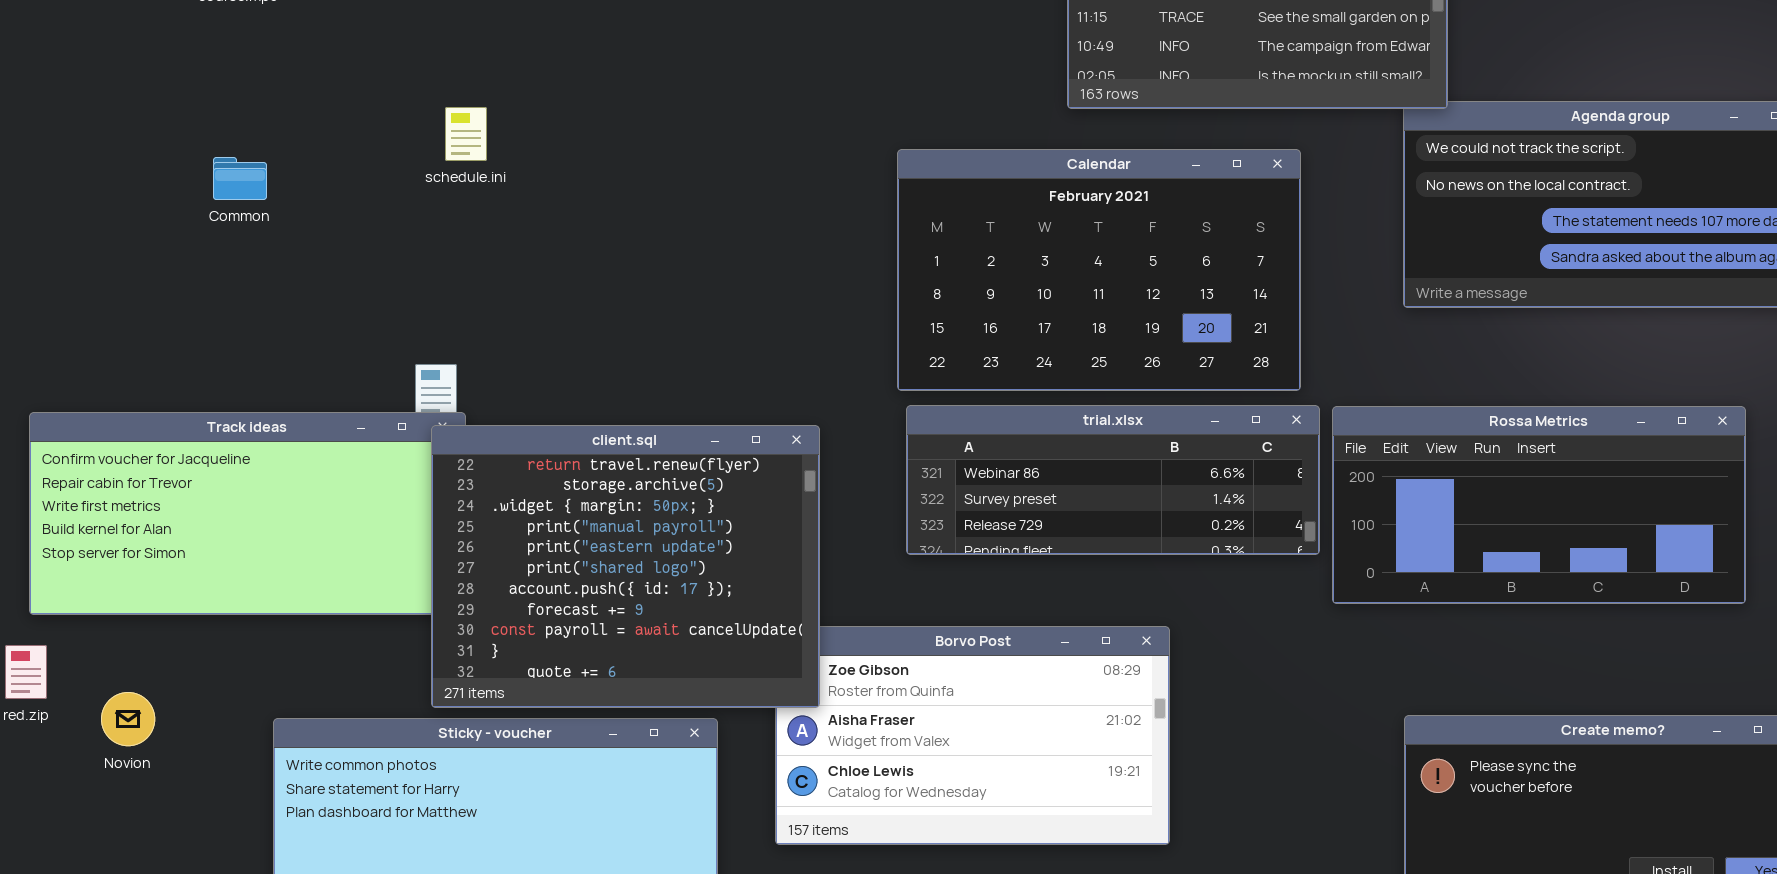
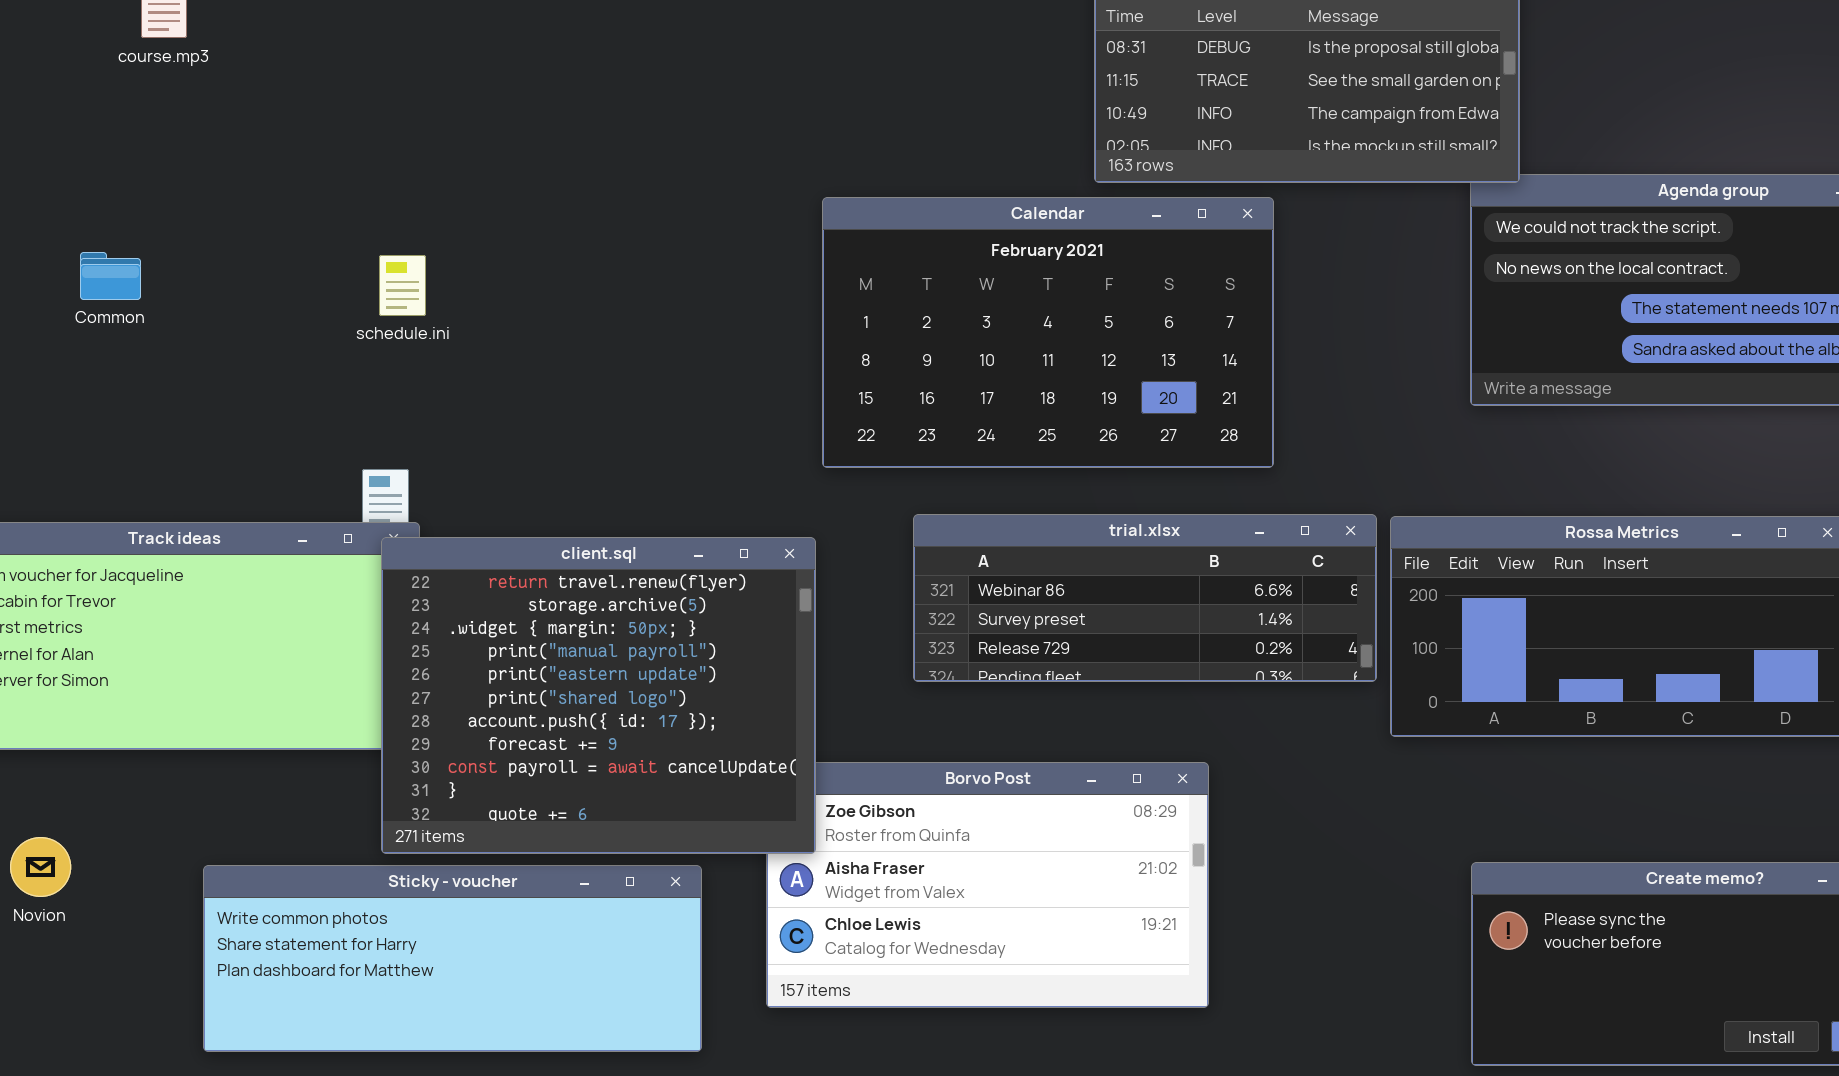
schedule.ini: [445,107,487,161] -> [379,255,426,316], moved
Calendar: [897,149,1301,391] -> [822,197,1274,468], moved
Common: [213,157,267,200] -> [80,252,141,300], moved

